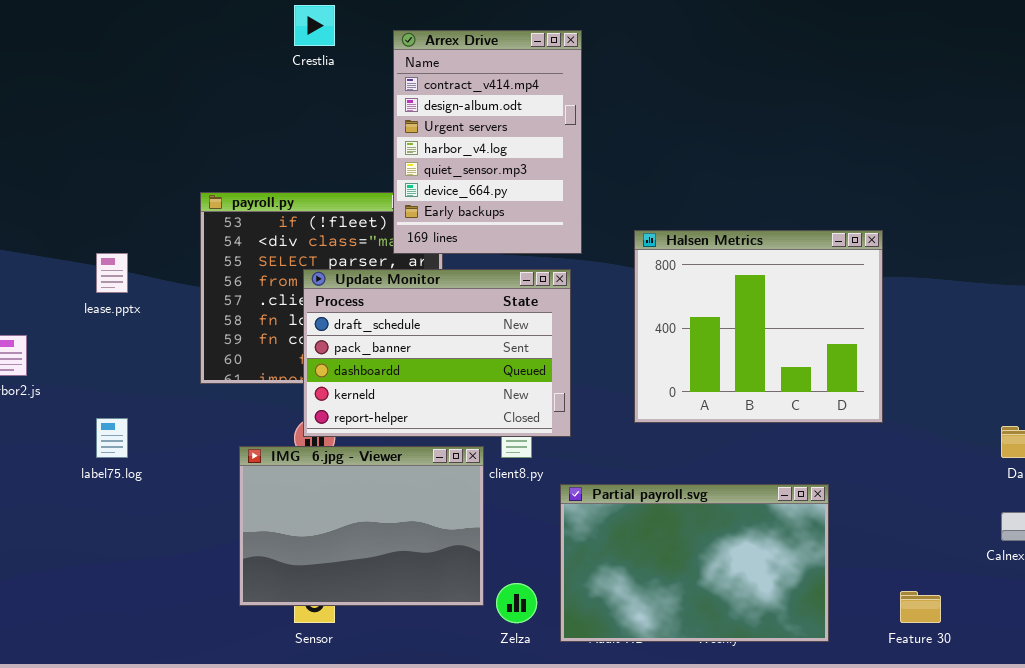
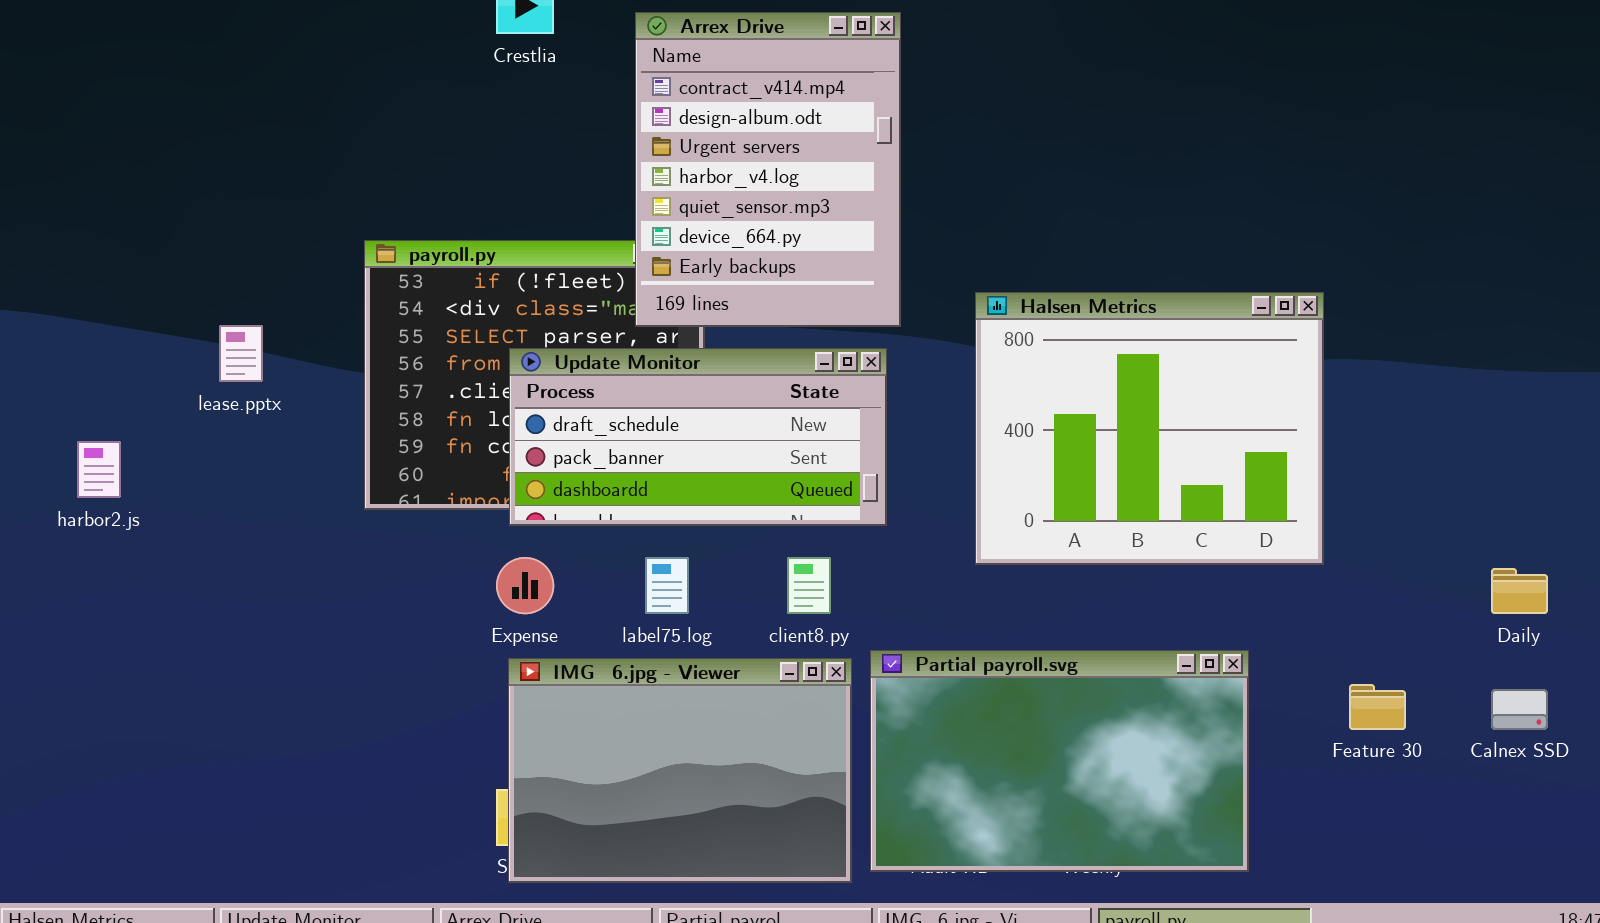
Update Monitor: [303,269,571,437] -> [509,348,887,526], resized
label75.log: [96,418,128,458] -> [645,557,689,614], moved
IMG_6.jpg - Viewer: [239,446,484,606] -> [508,658,852,883], moved
Feature 30: [900,591,941,623] -> [1349,684,1406,730], moved

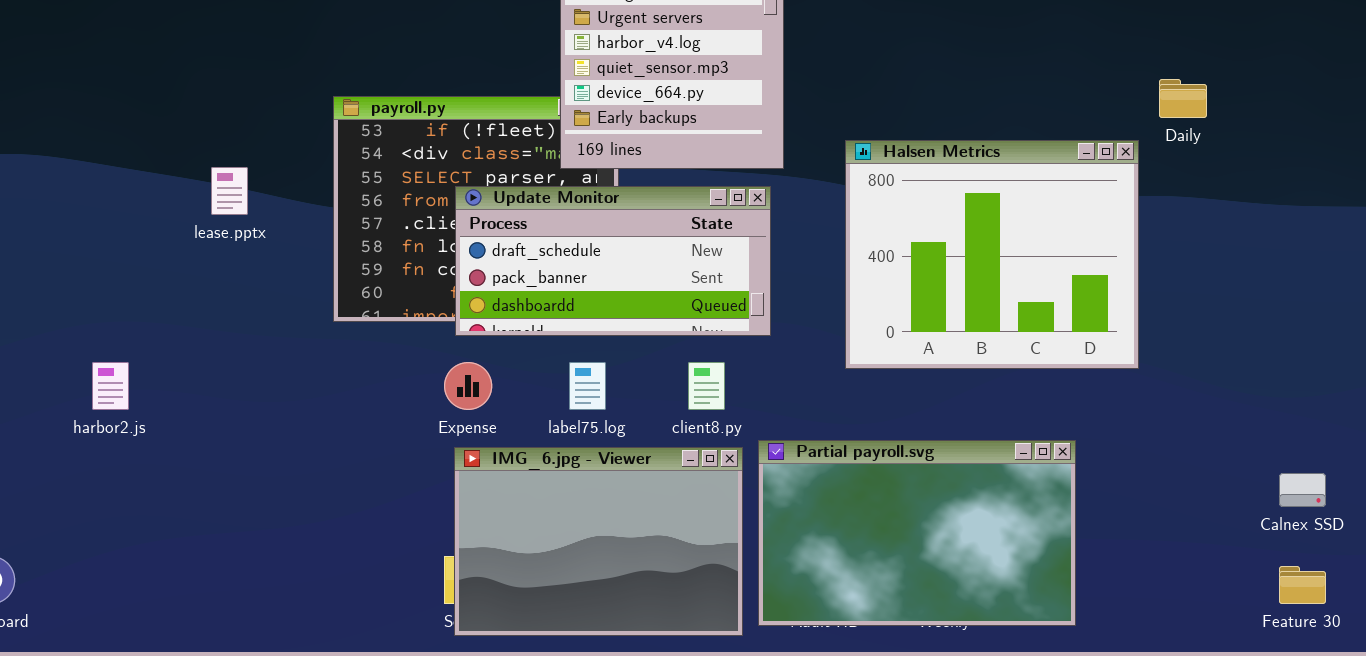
harbor2.js: [77,441,121,498] -> [92,362,129,410], moved
Daily: [1491,568,1548,614] -> [1159,79,1207,118], moved
Feature 30: [1349,684,1406,730] -> [1279,566,1326,604], moved

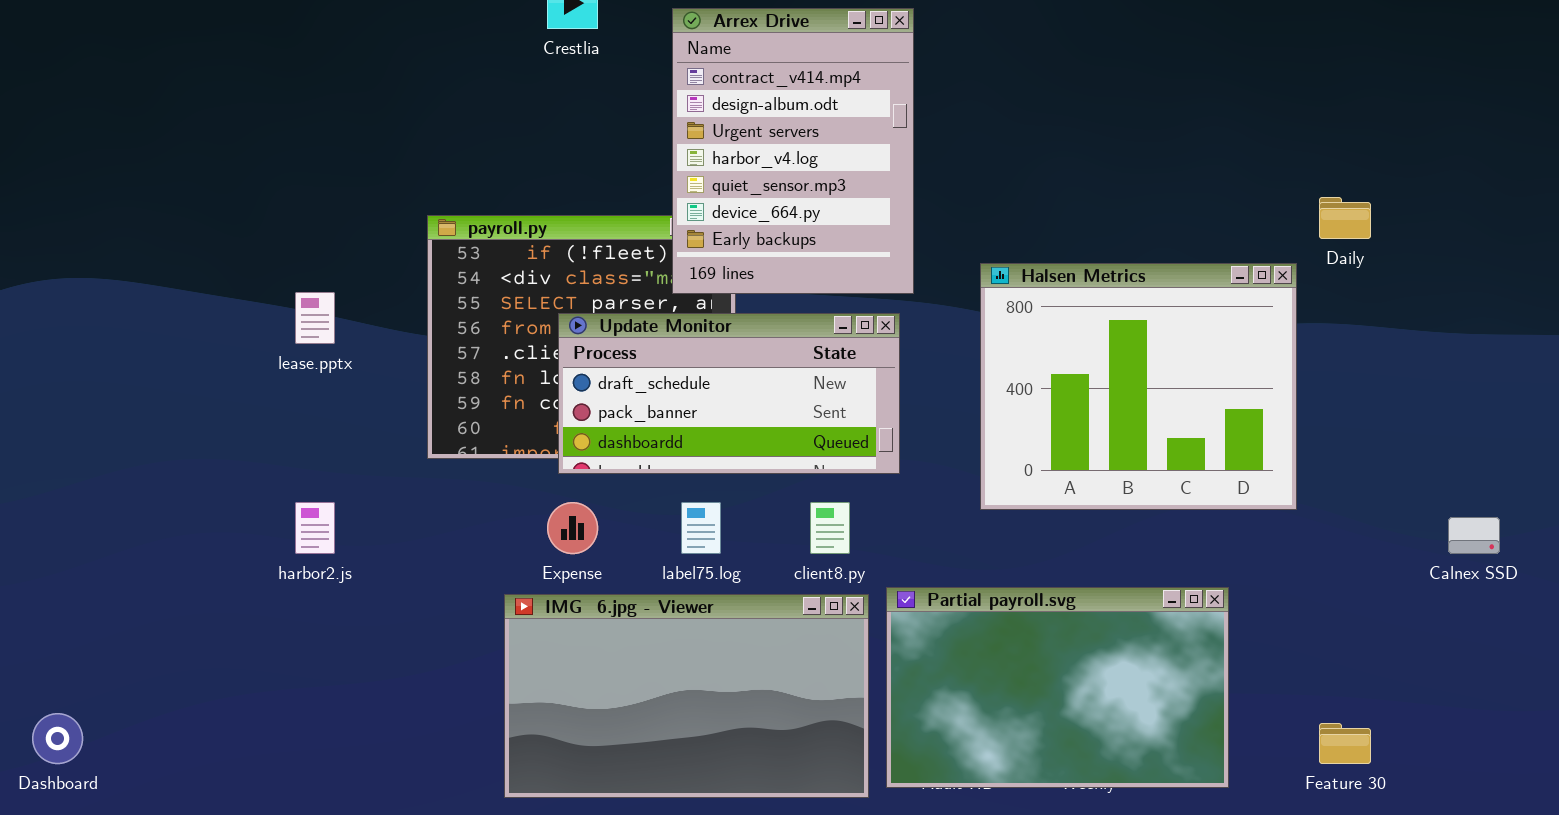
harbor2.js: [92,362,129,410] -> [295,502,335,554], moved
IMG_6.jpg - Viewer: [454,447,743,636] -> [504,594,869,798], resized
Calnex SSD: [1279,473,1326,507] -> [1448,517,1500,554], moved
Feature 30: [1279,566,1326,604] -> [1319,723,1371,764], moved

